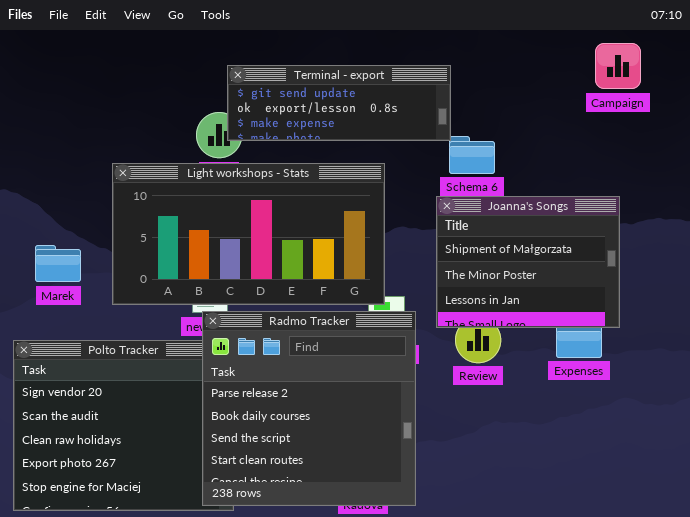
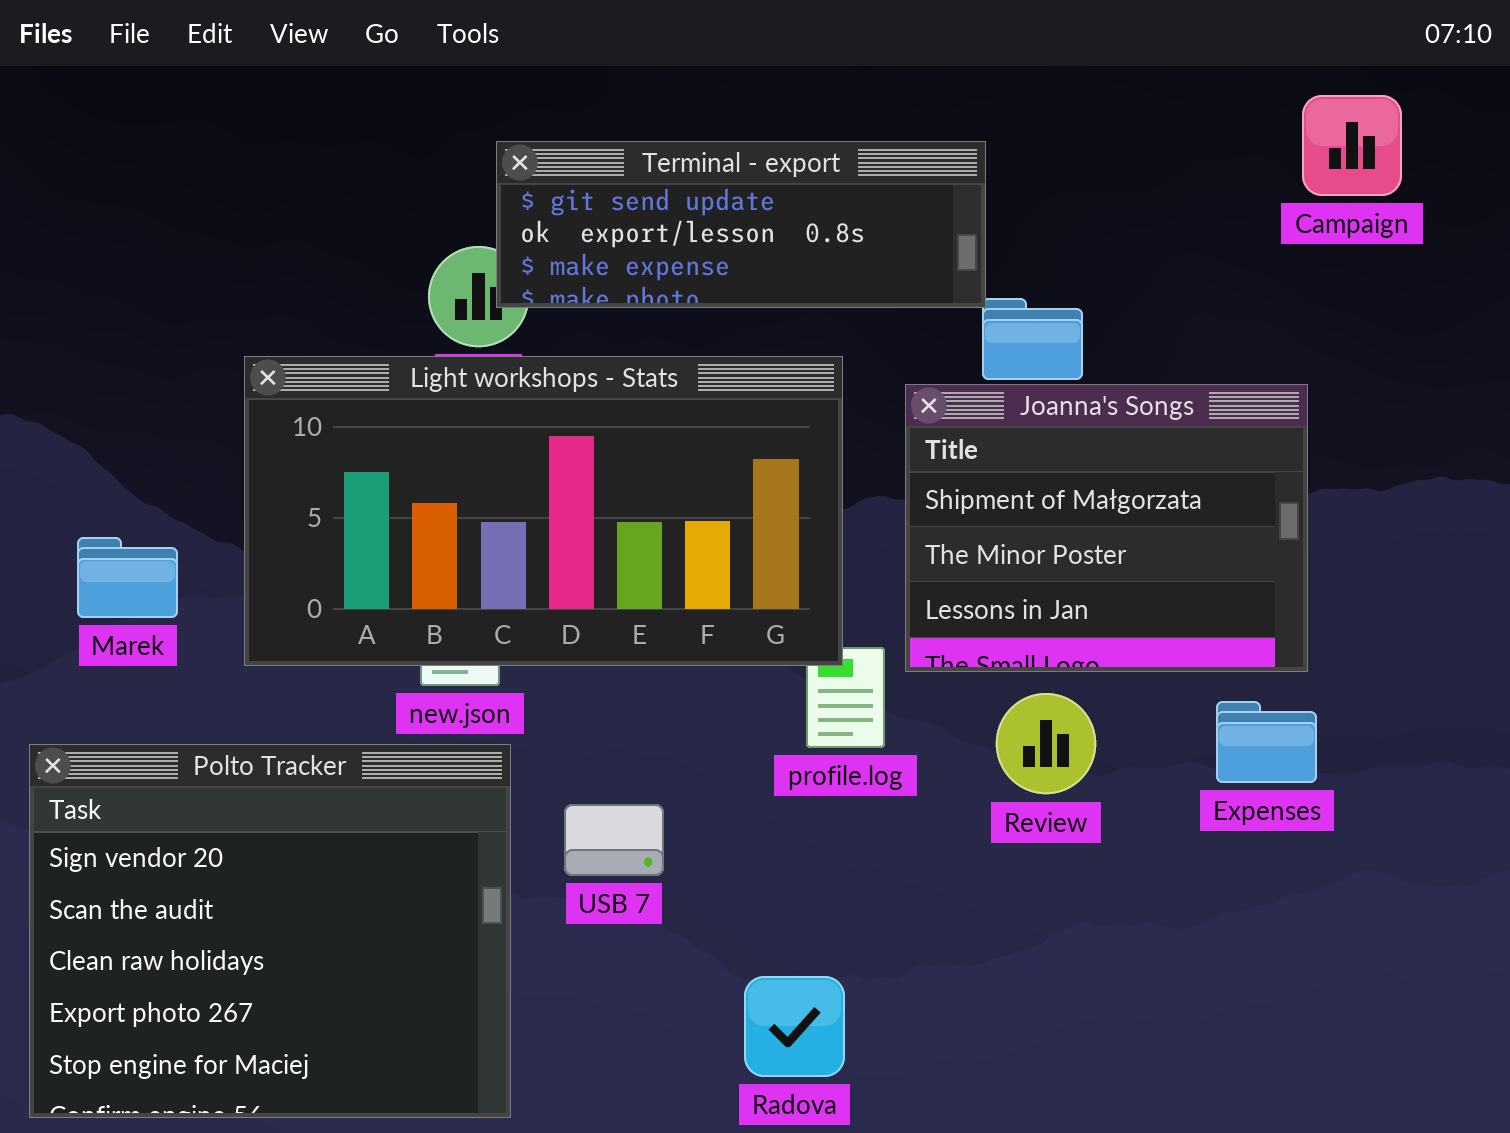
Joanna's Songs: [436,196,620,328] -> [905,384,1308,672], moved
Radmo Tracker: [202,311,416,506] -> none, closed

